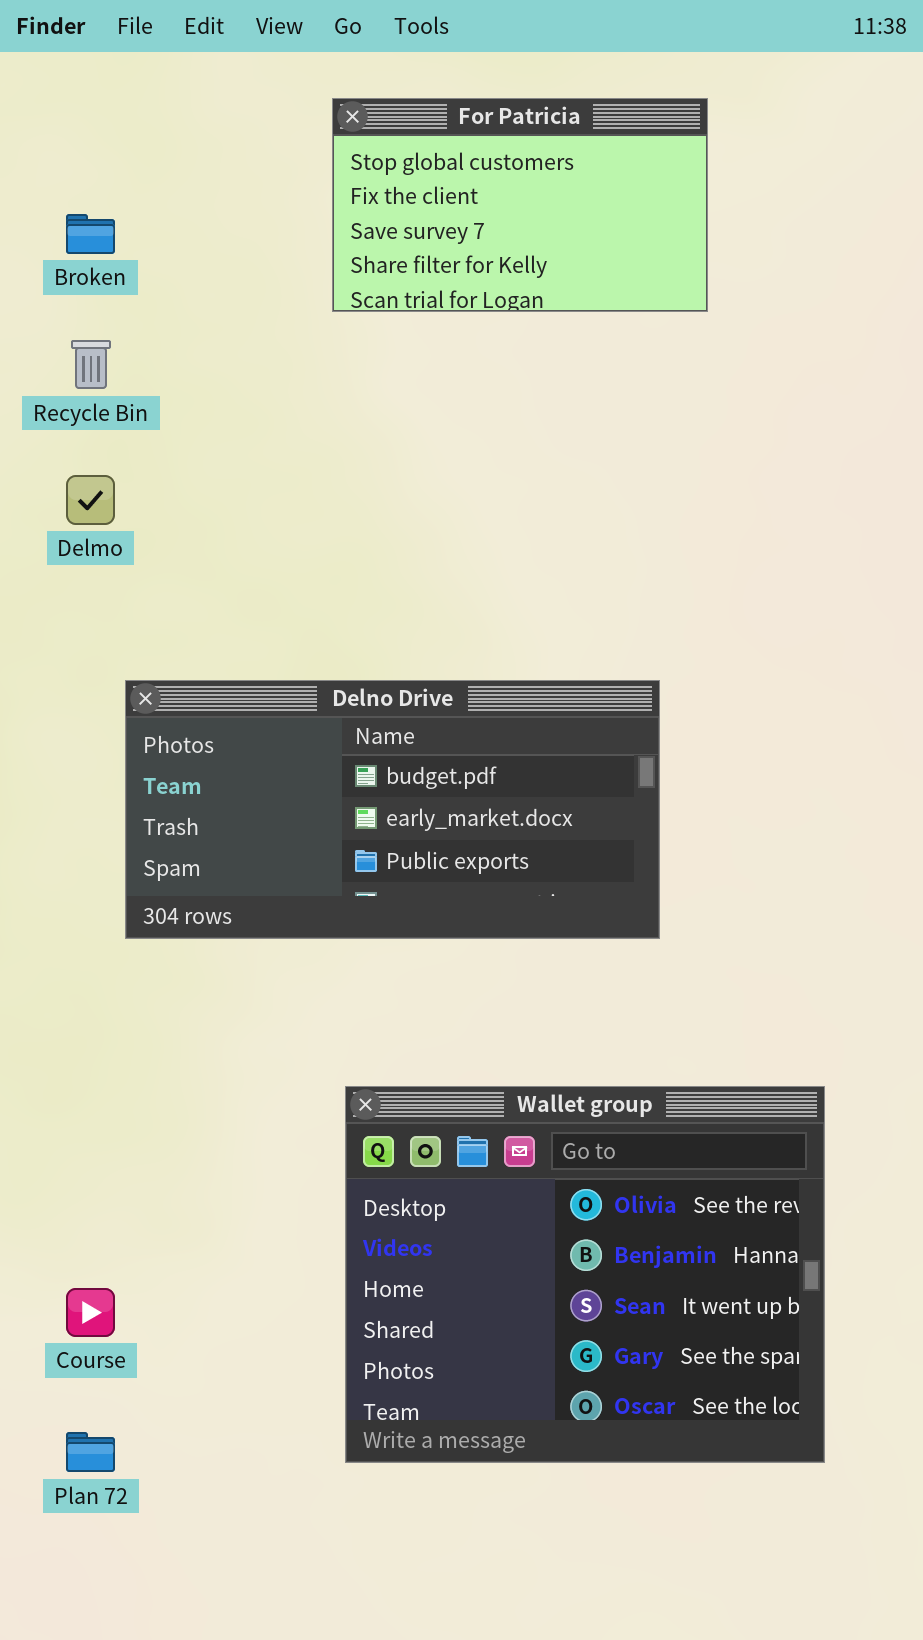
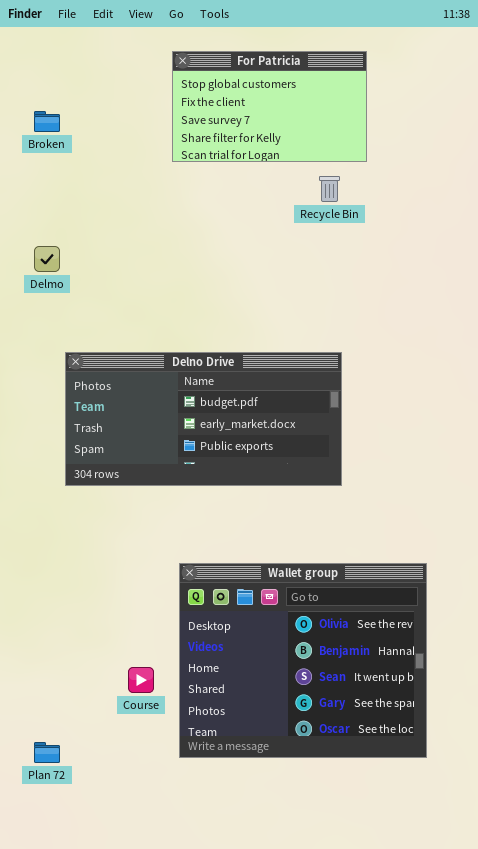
Recycle Bin: [71,340,111,389] -> [319,176,340,202], moved
Course: [66,1288,115,1337] -> [128,667,154,693], moved

